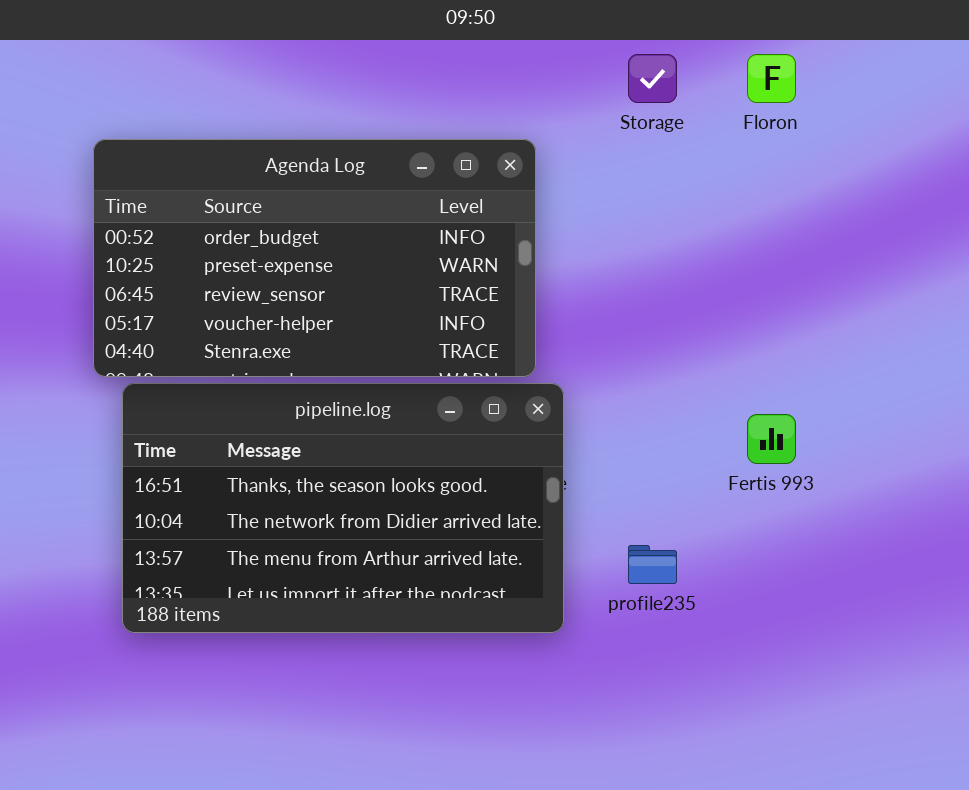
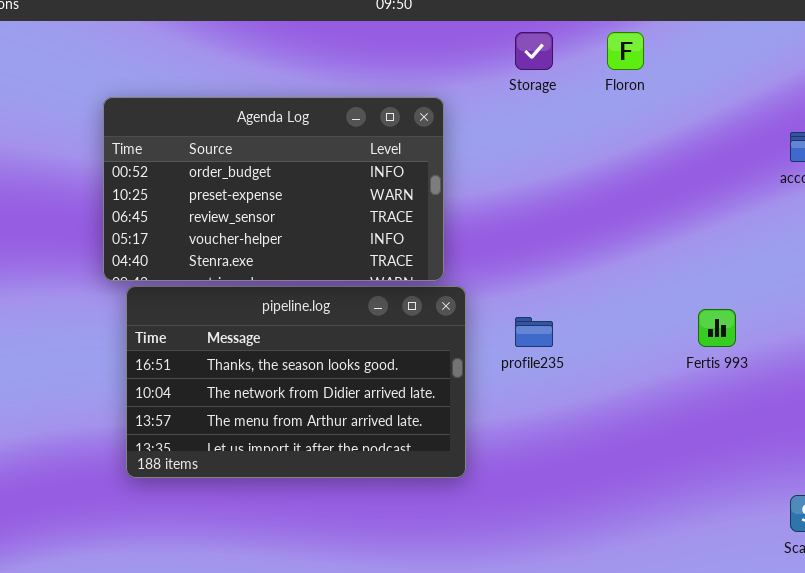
Fertis 993: [747,414,796,464] -> [698,309,736,347], moved
profile235: [628,545,677,584] -> [515,317,553,347], moved

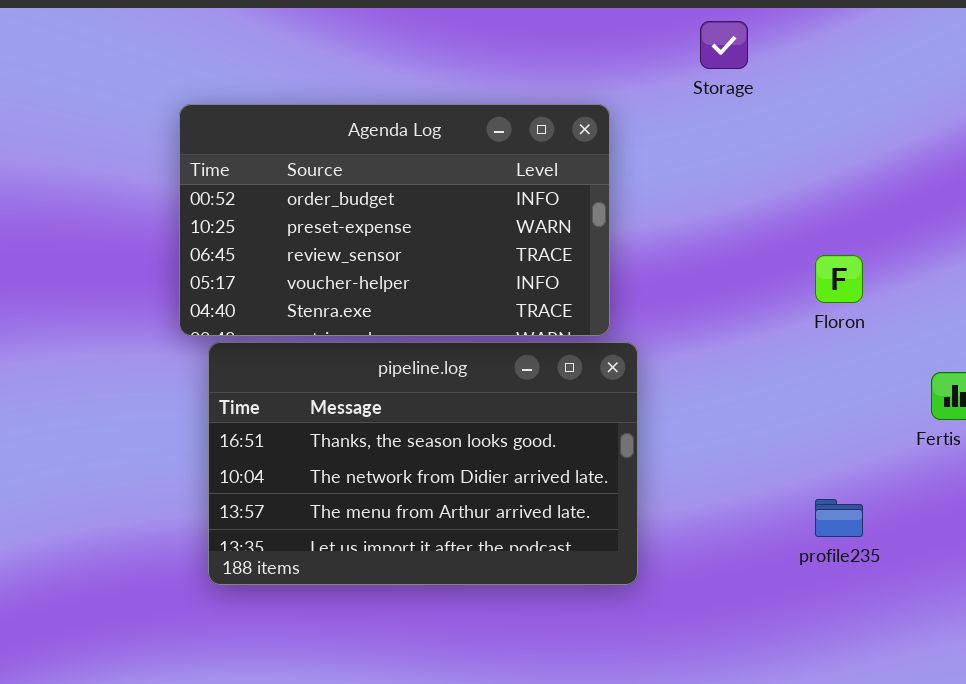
Floron: [607,32,644,70] -> [815,255,863,303], moved
profile235: [515,317,553,347] -> [815,499,863,537], moved

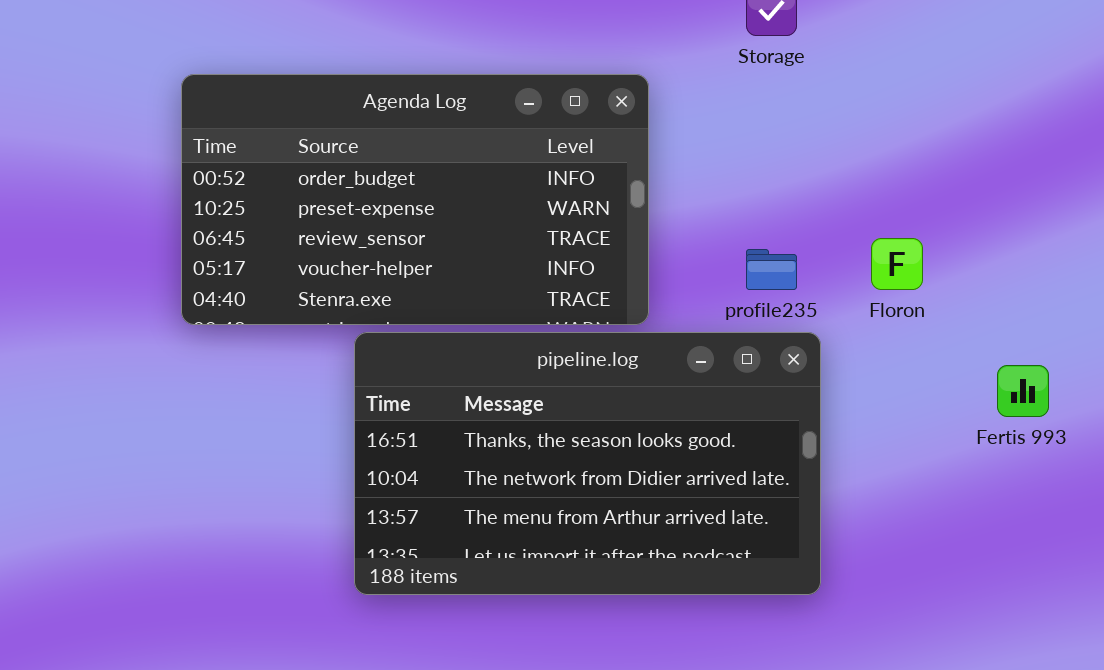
pipeline.log: [208,342,638,585] -> [354,332,821,595], moved
profile235: [815,499,863,537] -> [746,249,797,290], moved

